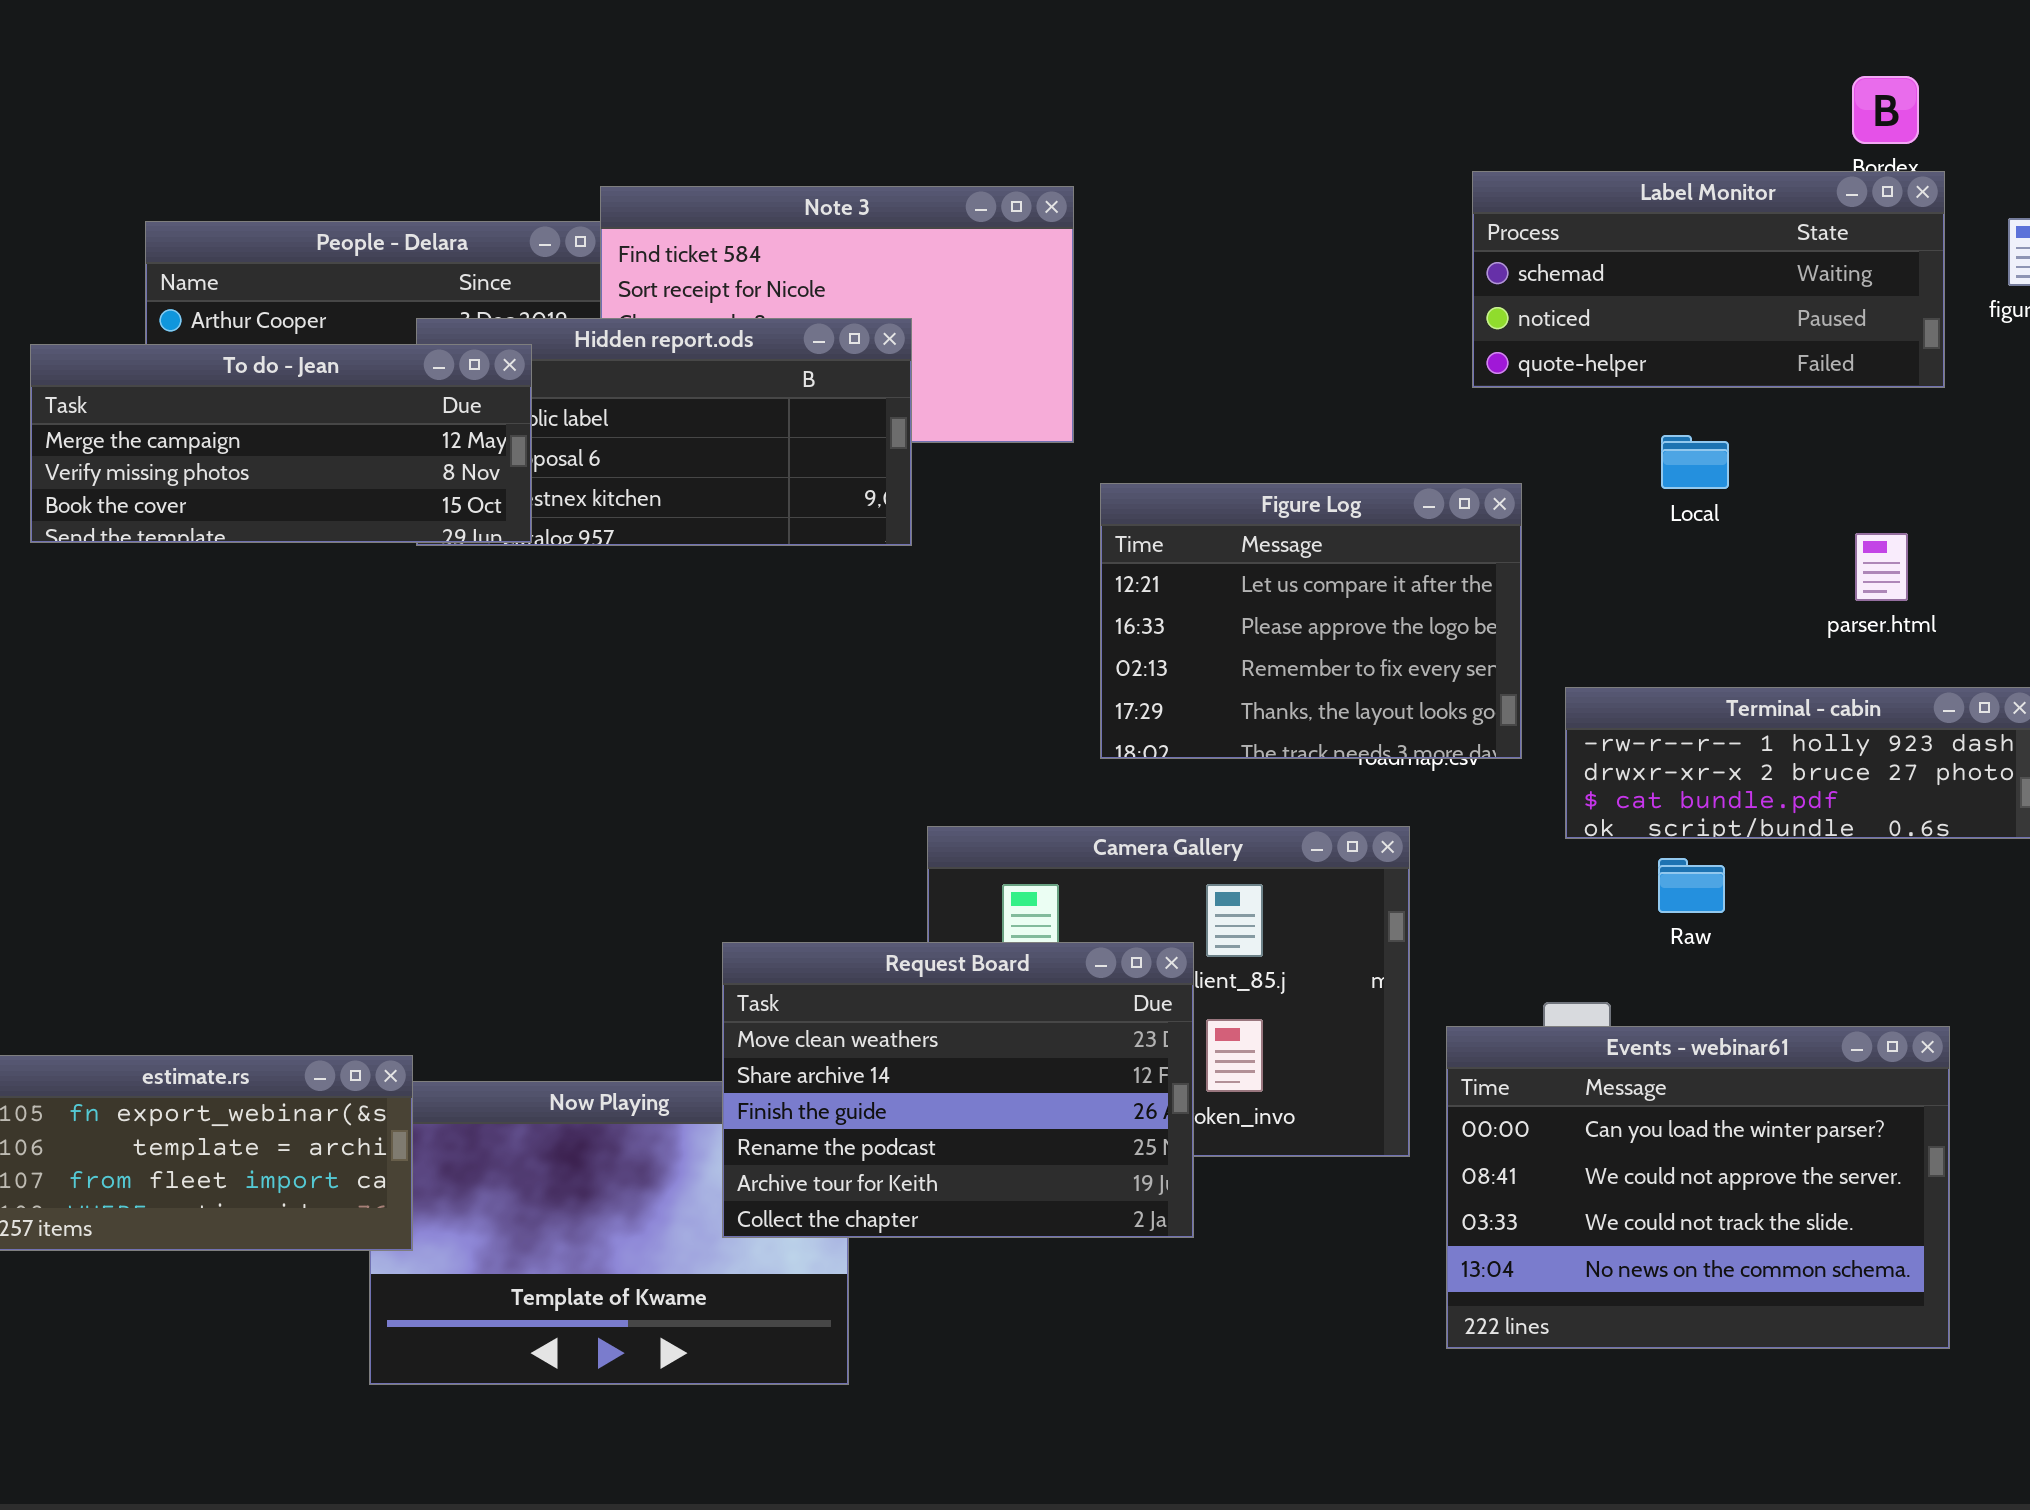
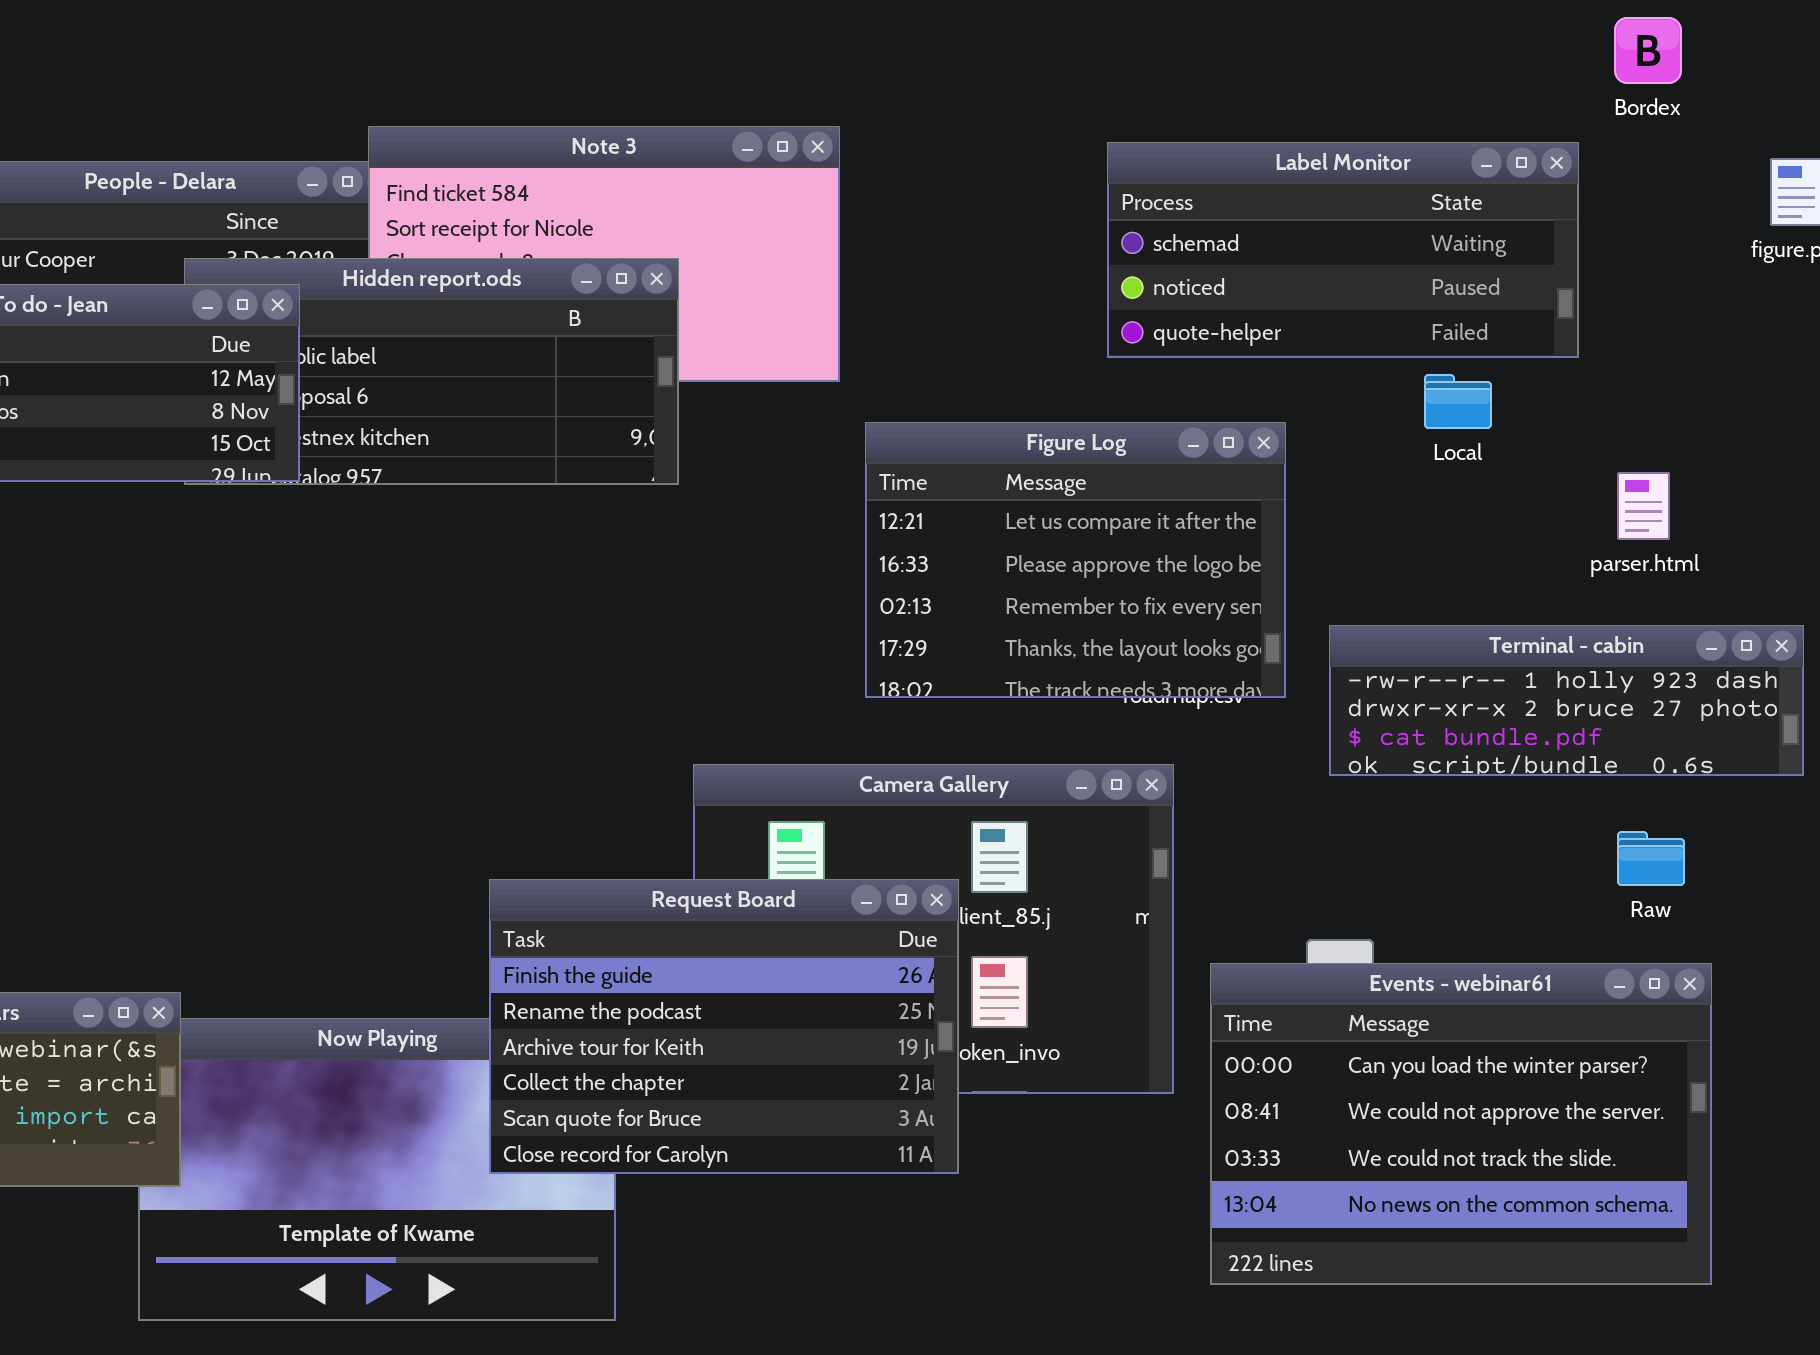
Label Monitor: [1472,171,1945,388] -> [1107,142,1579,358], moved
Raw: [1658,858,1725,913] -> [1617,831,1685,886], moved
Request Board: [722,942,1194,1238] -> [489,879,959,1174], scrolled down 2 rows

